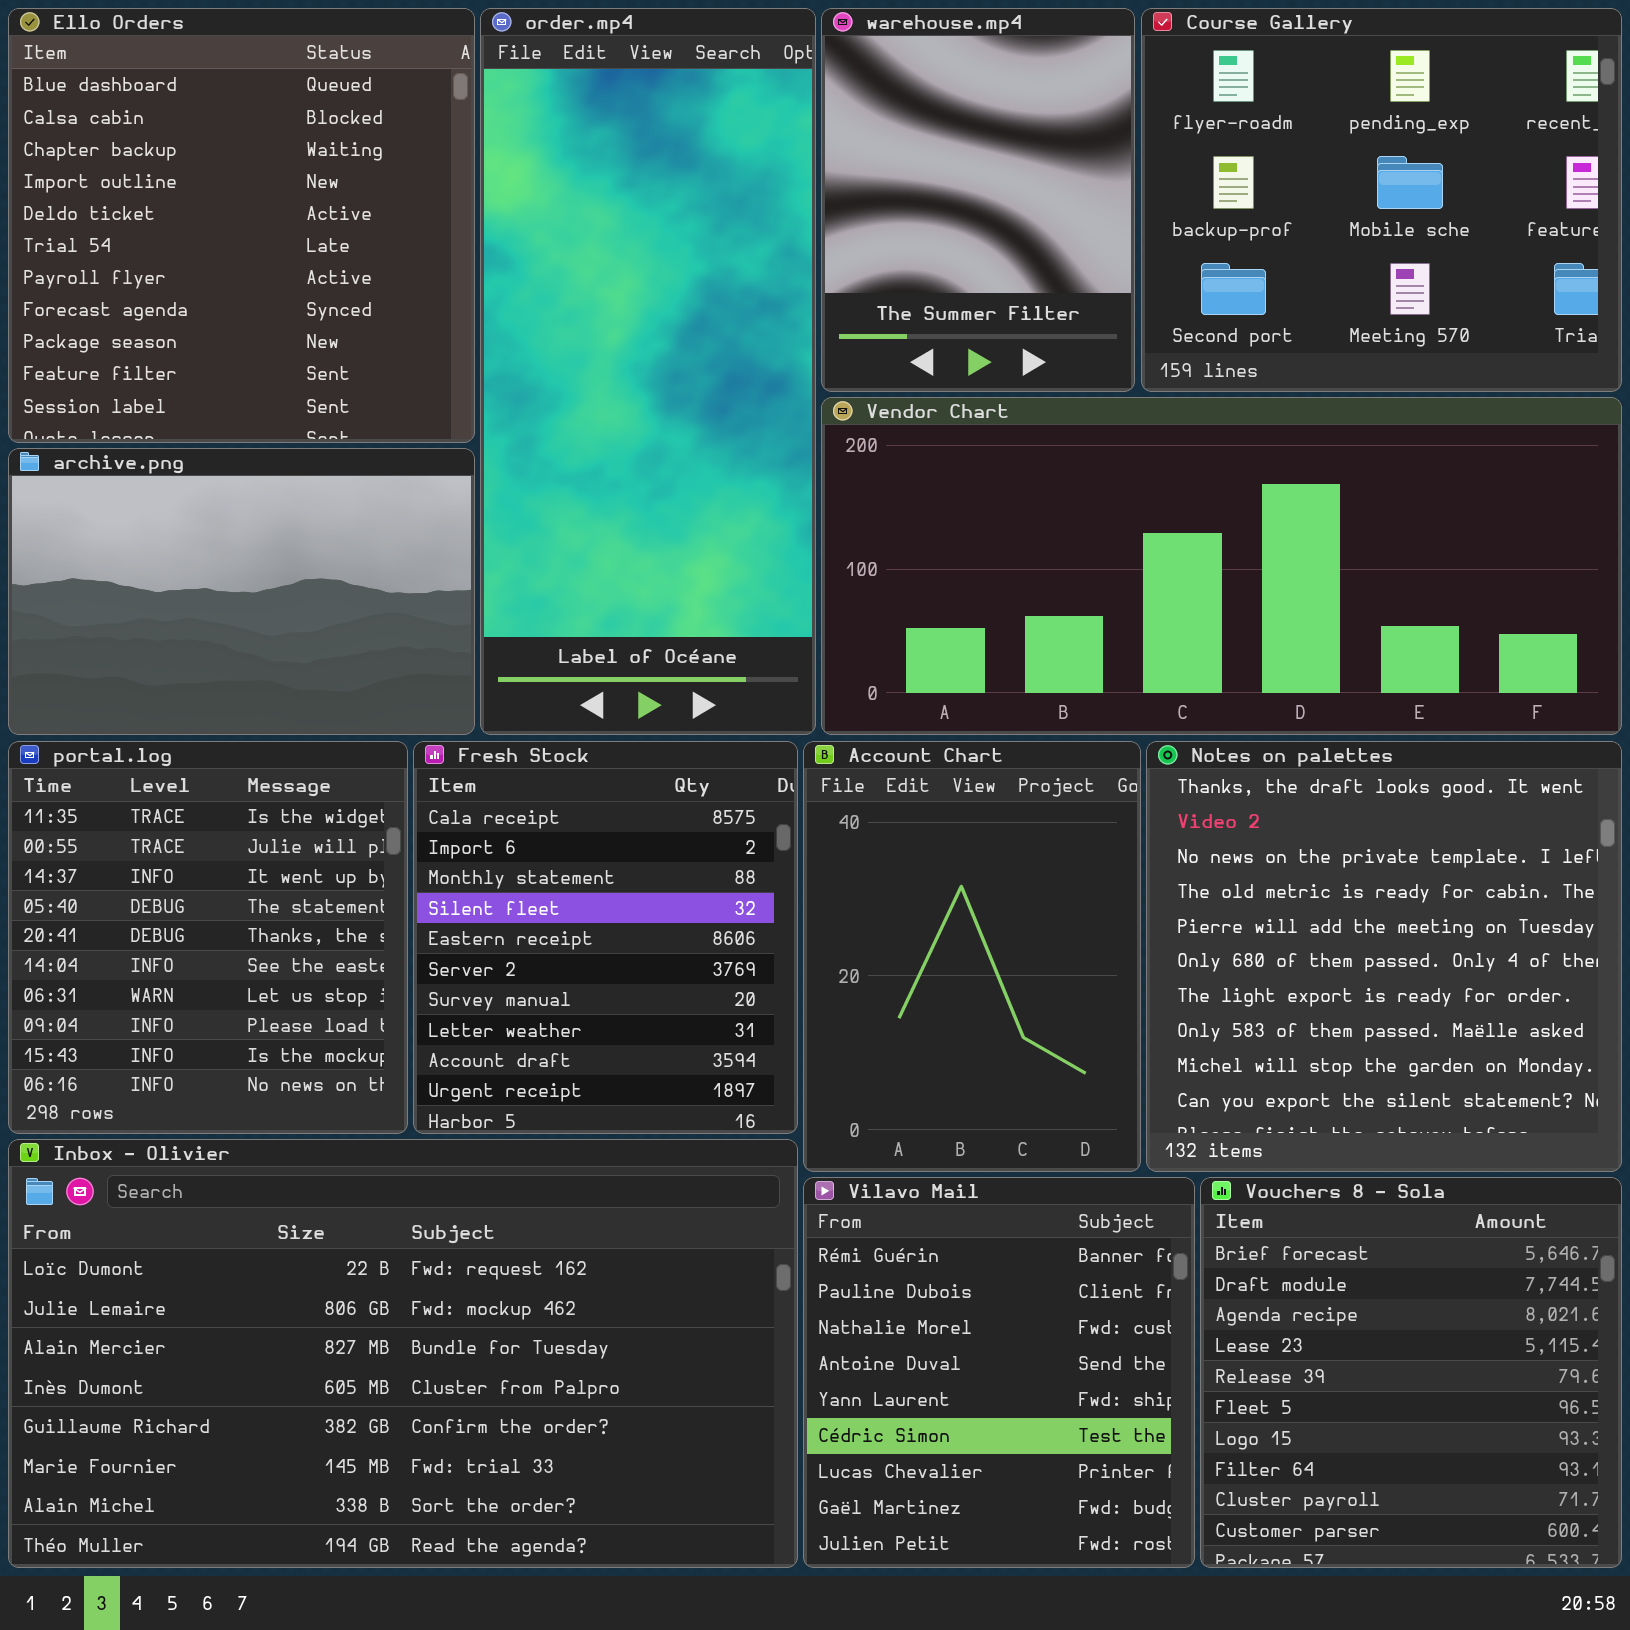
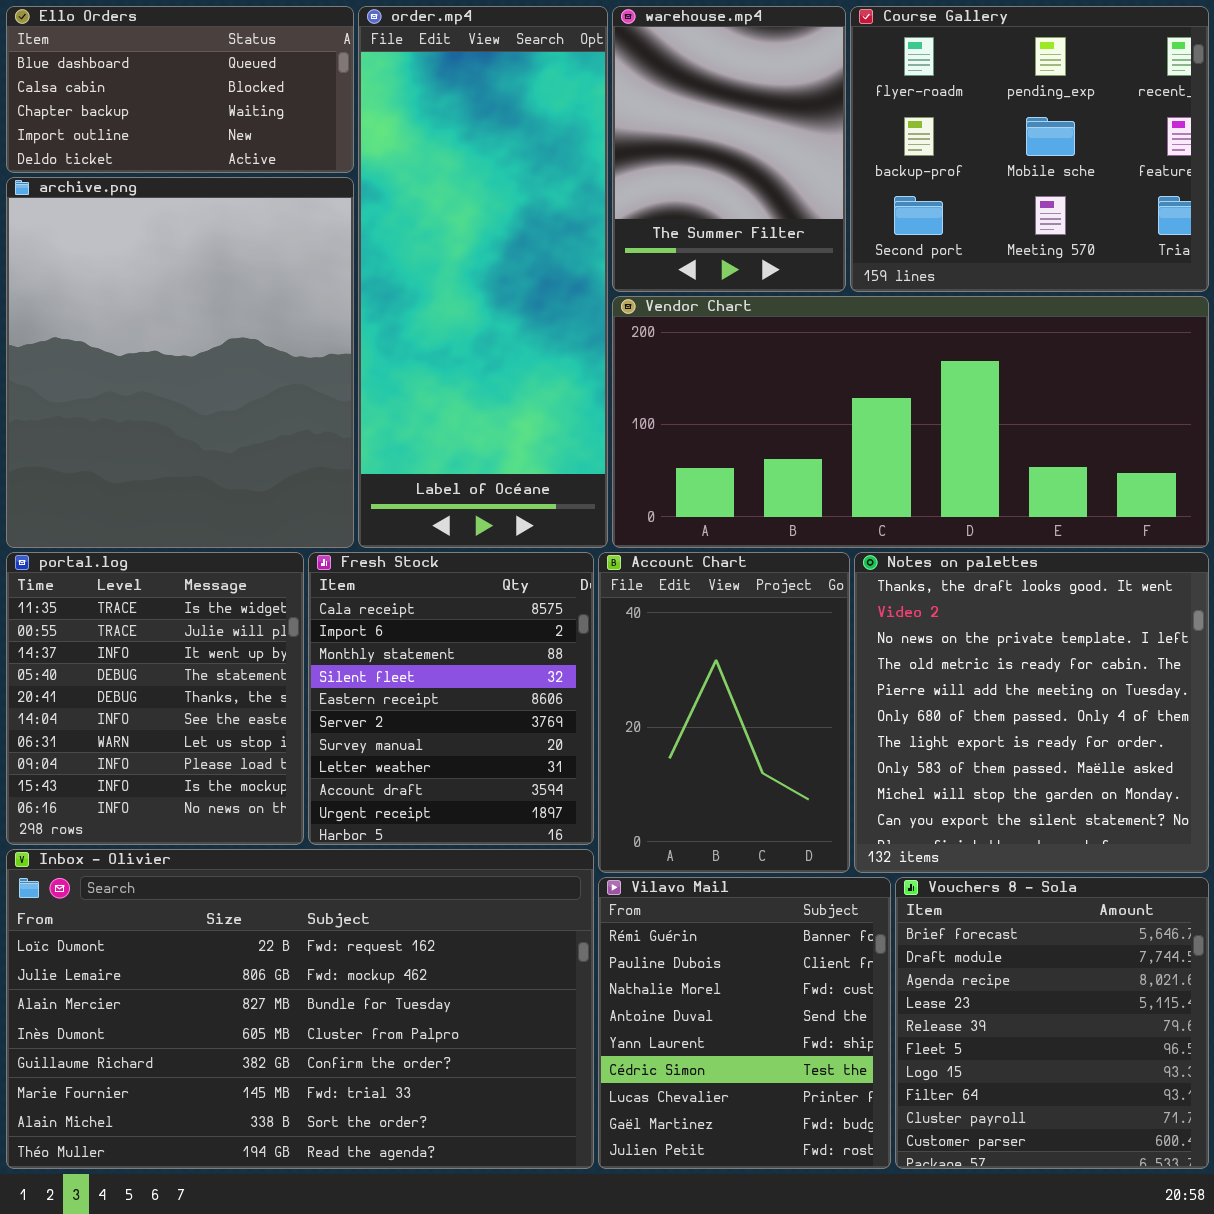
Ello Orders: [8,8,475,443] -> [6,6,354,173], resized
archive.png: [8,448,475,735] -> [6,177,354,548], resized

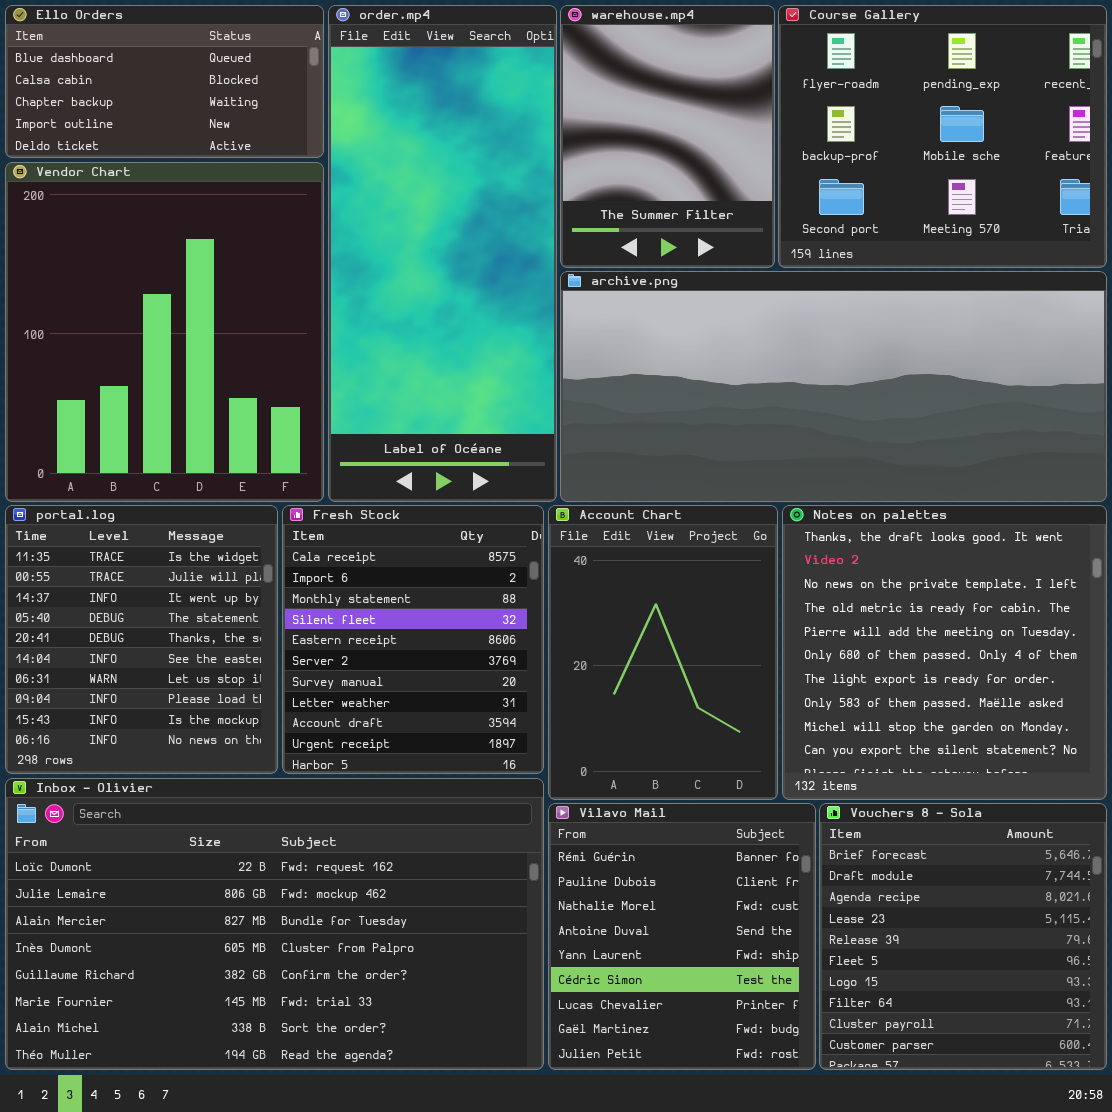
archive.png: [6,177,354,548] -> [560,271,1107,502], moved, resized
Vendor Chart: [612,296,1209,548] -> [5,162,324,502], moved, resized

